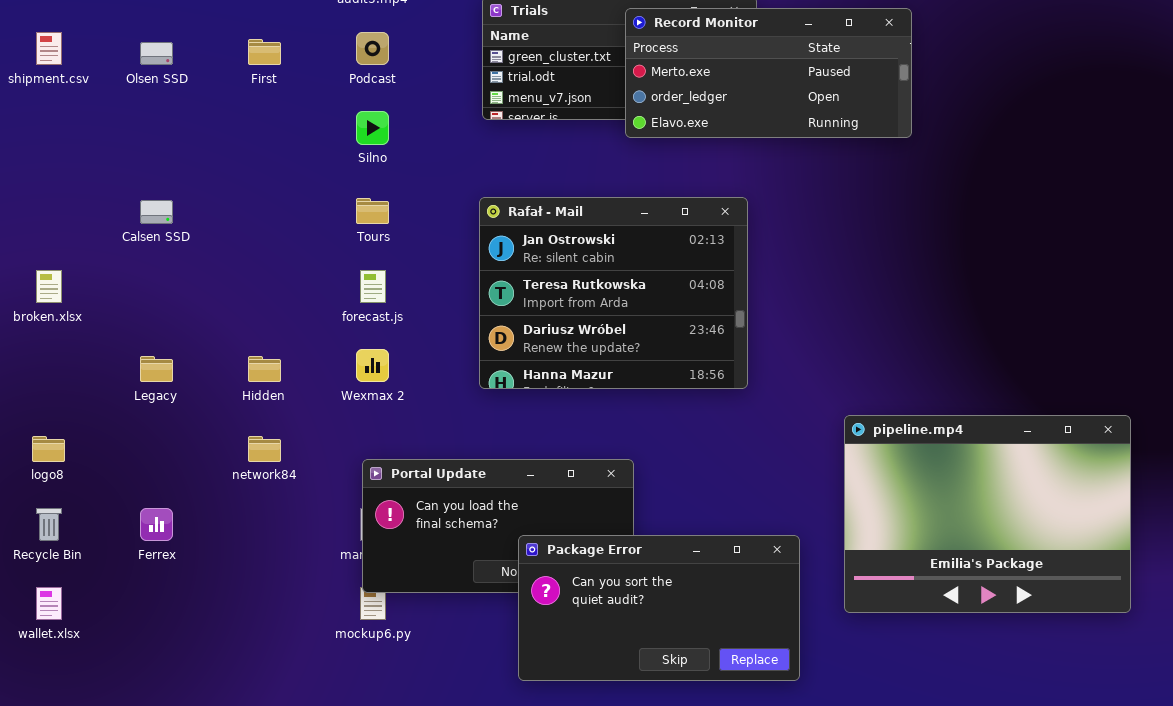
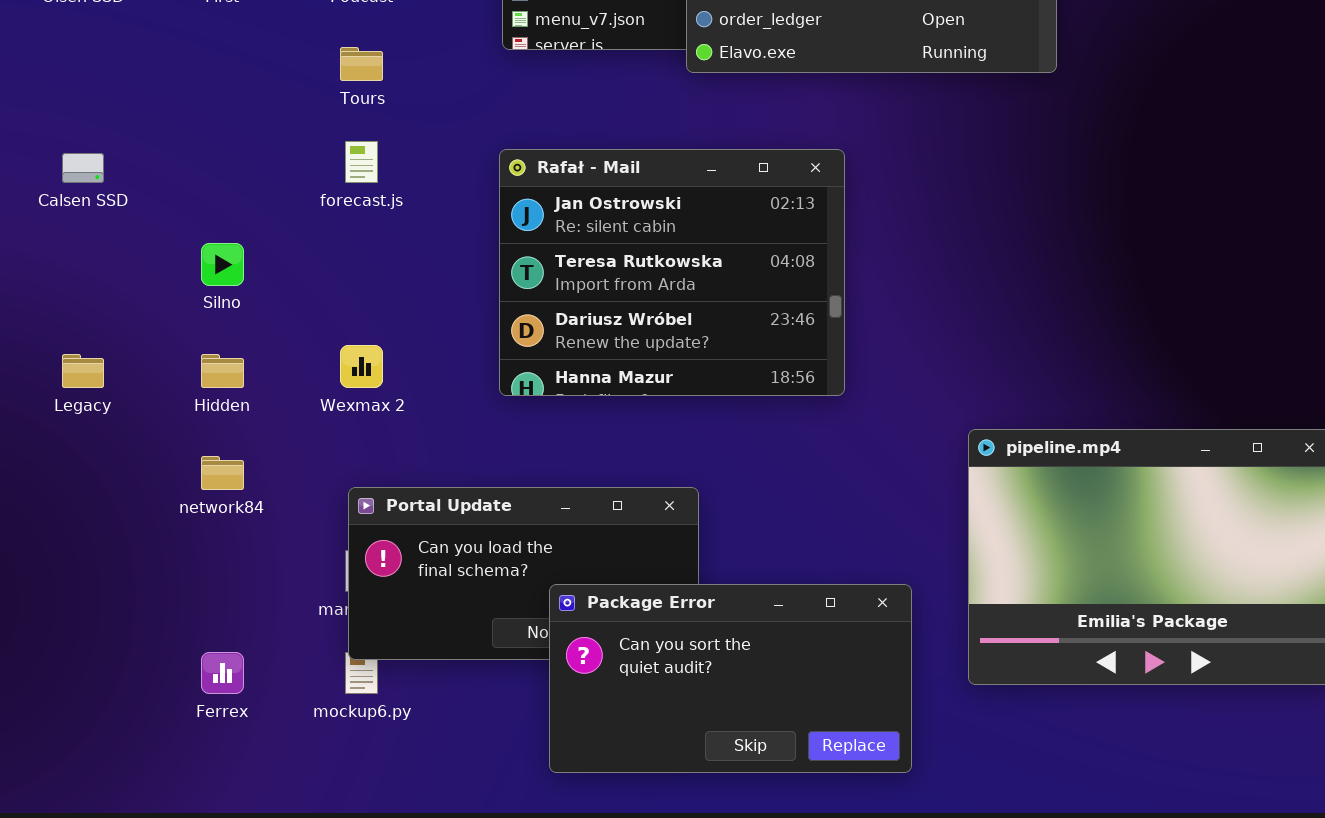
Silno: [356,111,389,145] -> [201,243,244,286], moved
Tours: [356,198,389,224] -> [340,47,383,81], moved
forecast.js: [360,270,386,303] -> [345,141,378,183], moved
Ferrex: [140,508,173,541] -> [201,652,244,694], moved

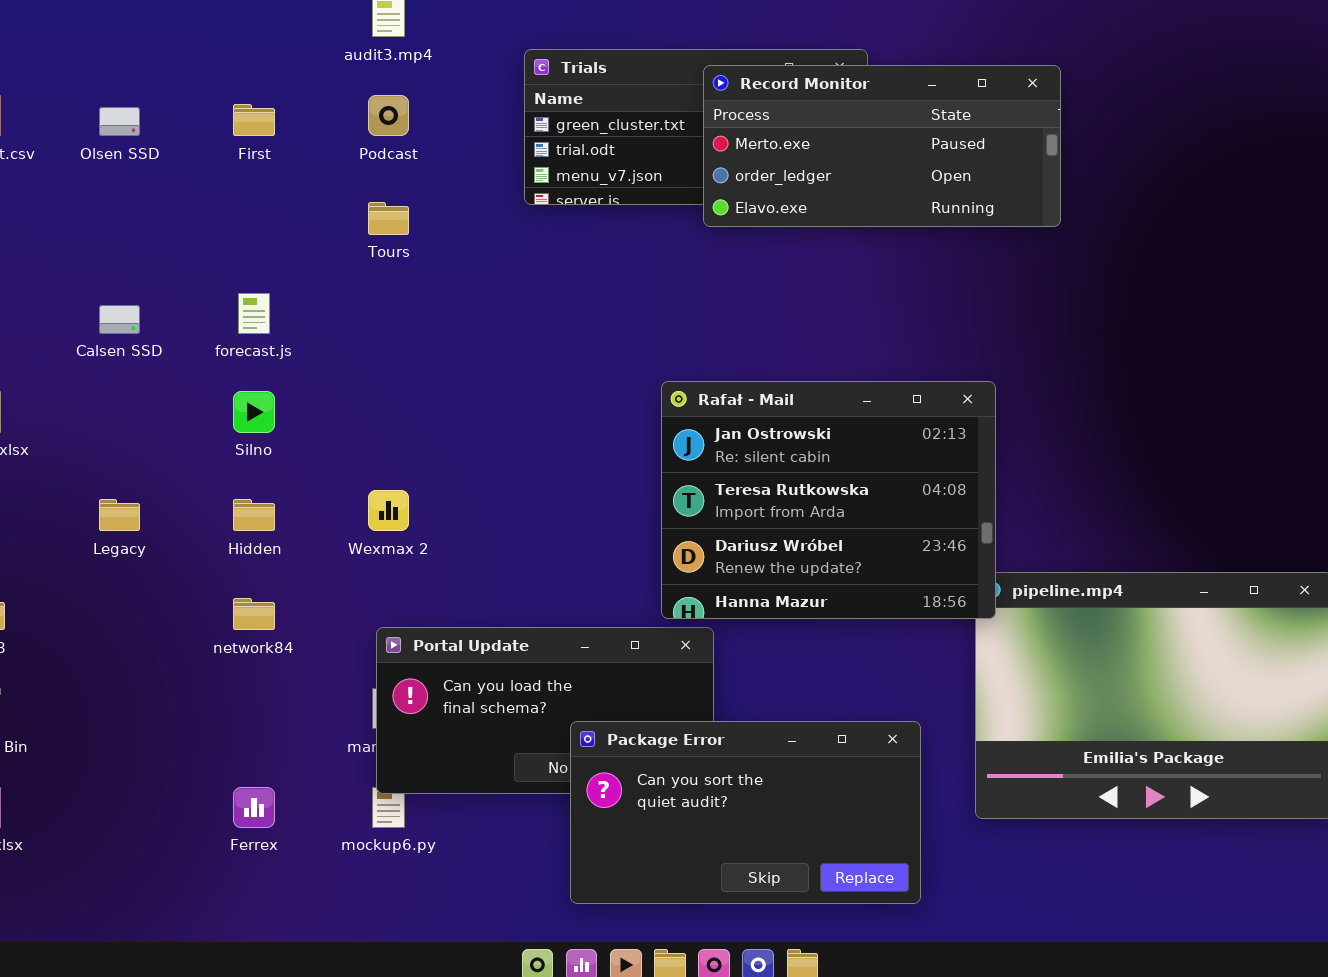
forecast.js: [345,141,378,183] -> [238,293,270,334], moved
Rafał - Mail: [499,149,845,396] -> [661,381,996,619], moved

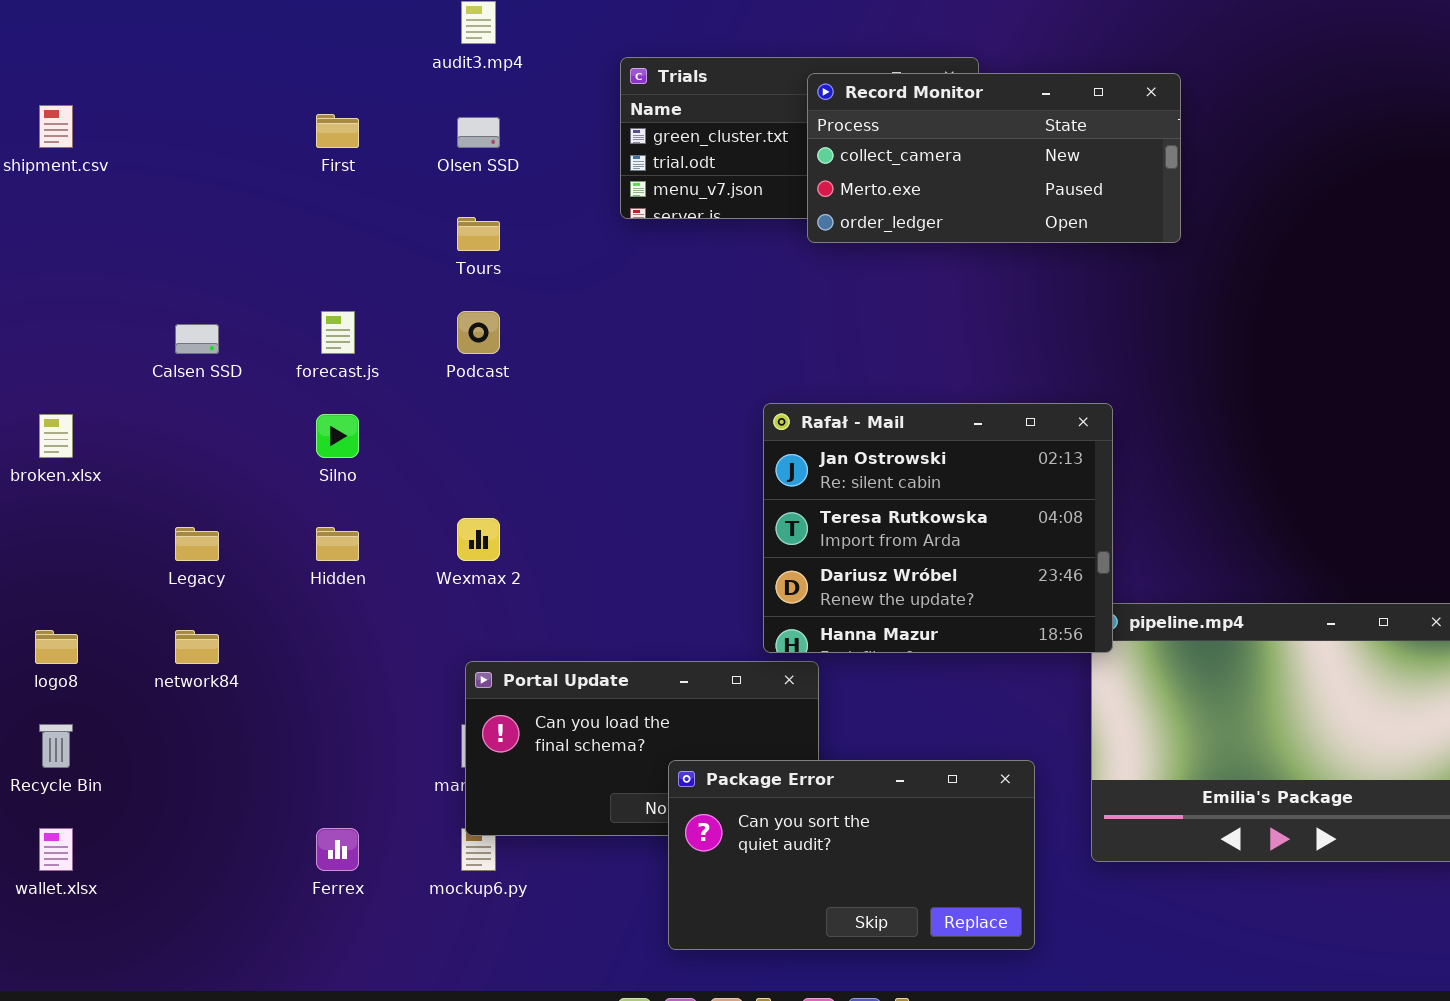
Record Monitor: [703,65,1061,227] -> [807,73,1181,243], scrolled up 1 row
Podcast: [368,95,409,136] -> [457,311,500,354], moved
Olsen SSD: [99,107,140,136] -> [457,117,500,148], moved
network84: [233,598,275,630] -> [175,630,219,664], moved

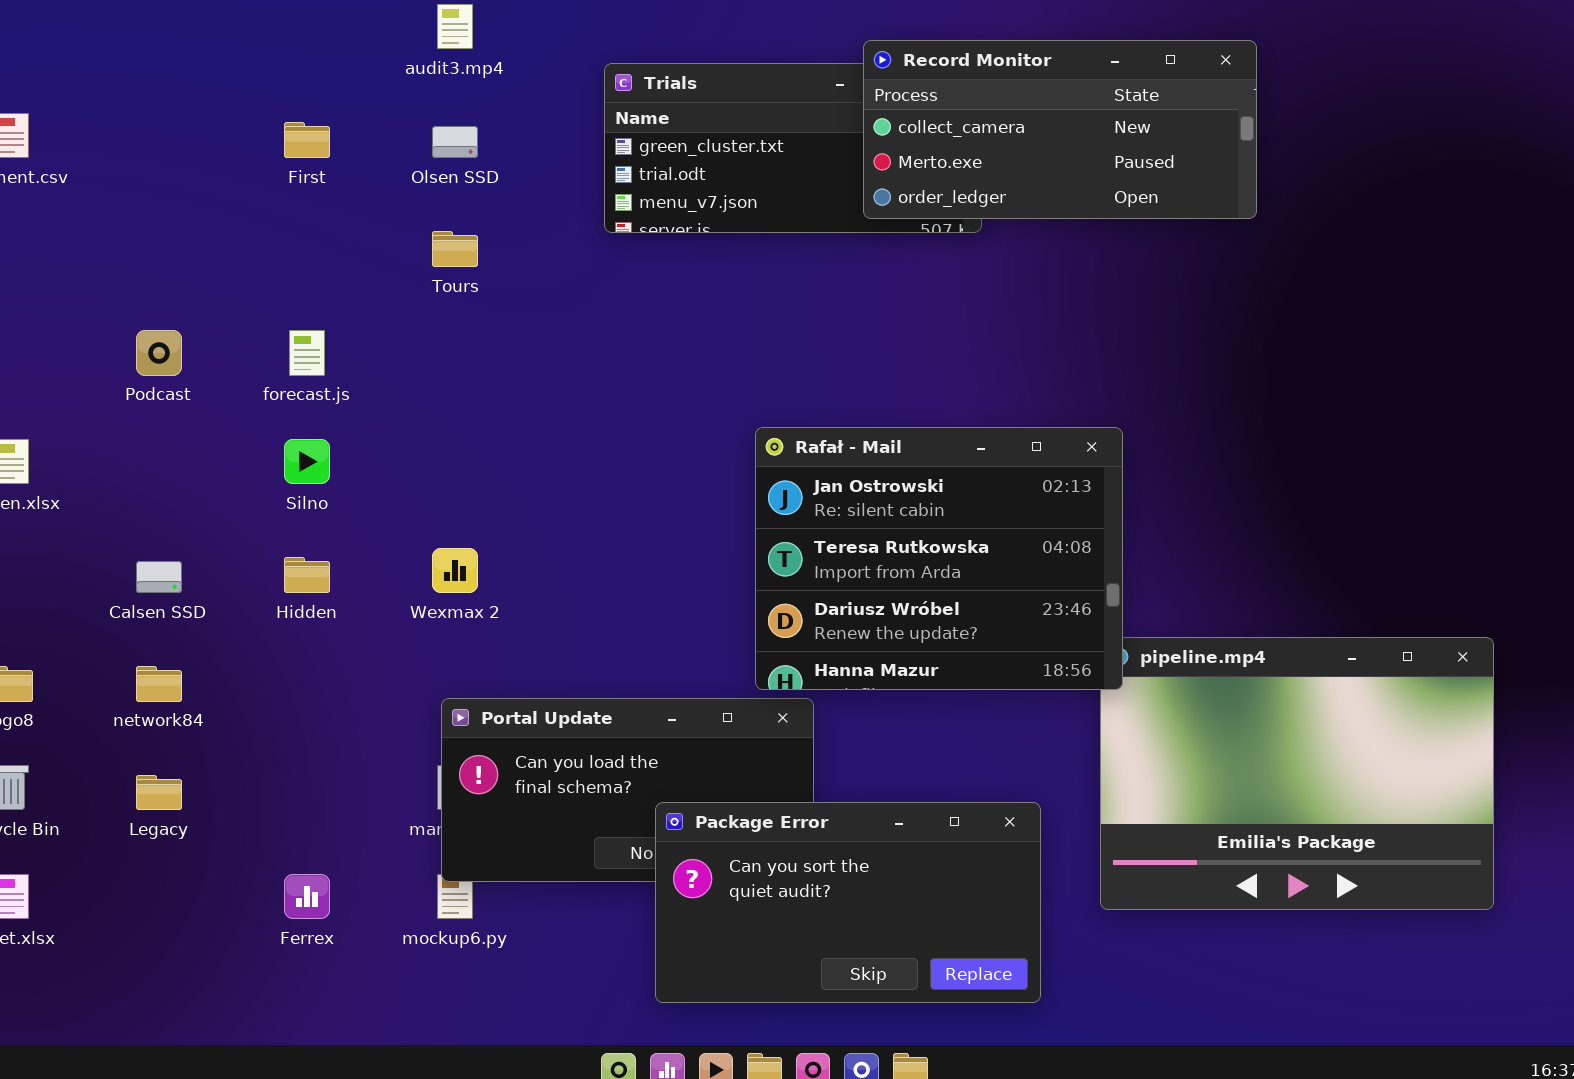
Record Monitor: [807,73,1181,243] -> [863,40,1257,219], moved
Podcast: [457,311,500,354] -> [136,330,182,376], moved
Calsen SSD: [175,324,219,354] -> [136,561,182,593], moved
Legacy: [175,527,219,561] -> [136,775,182,810], moved

